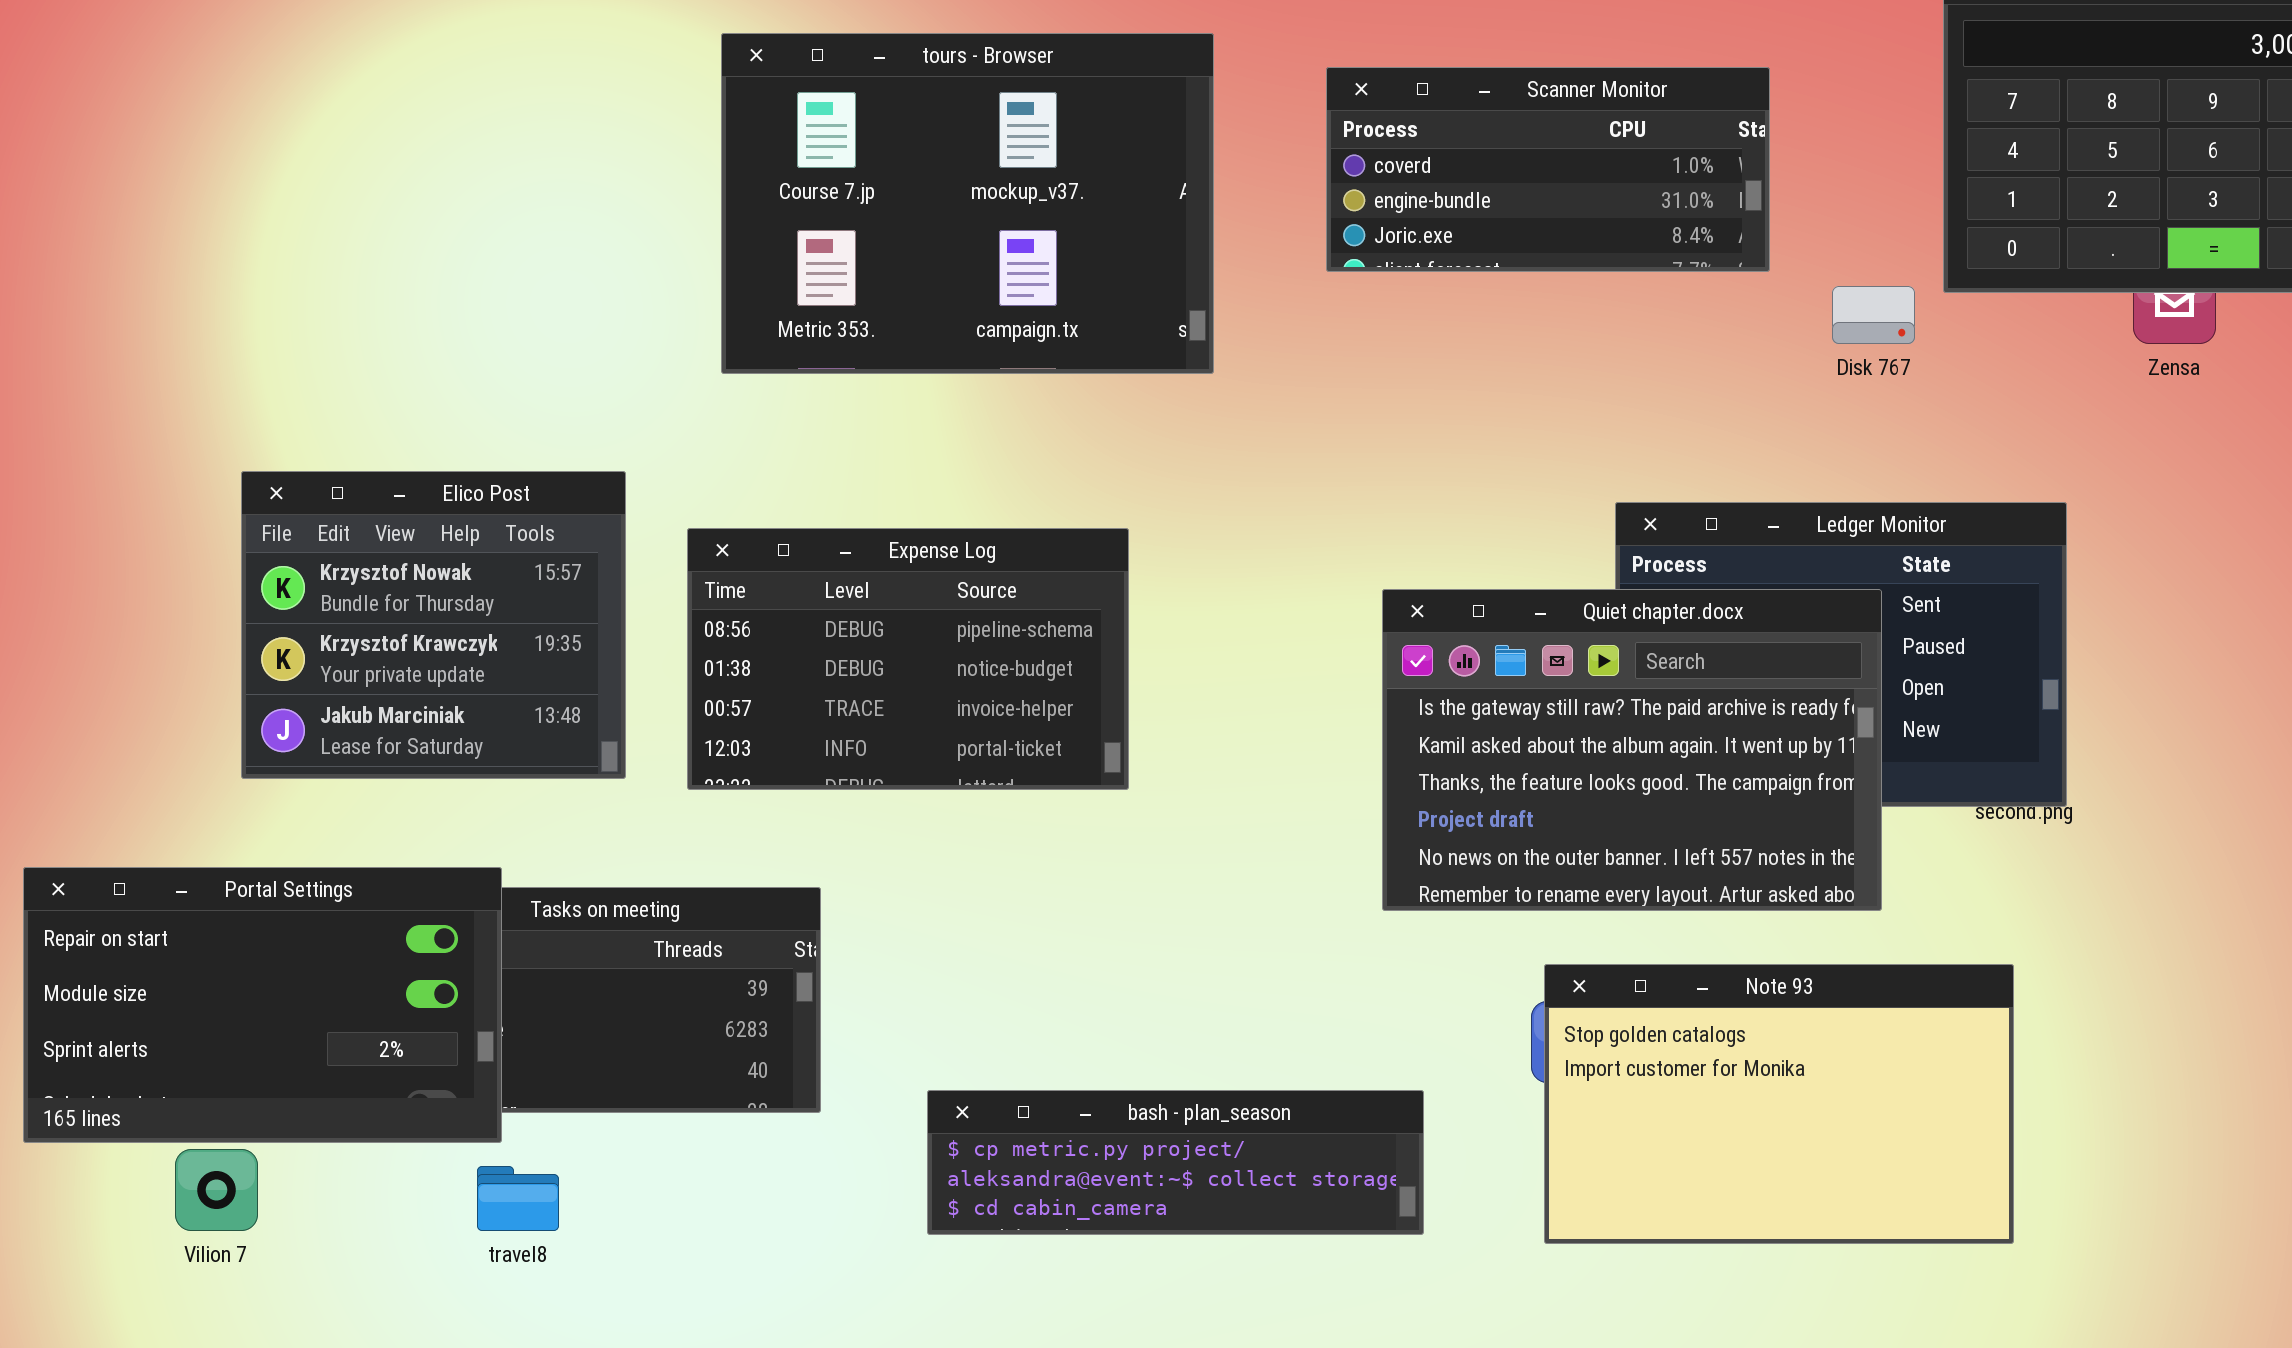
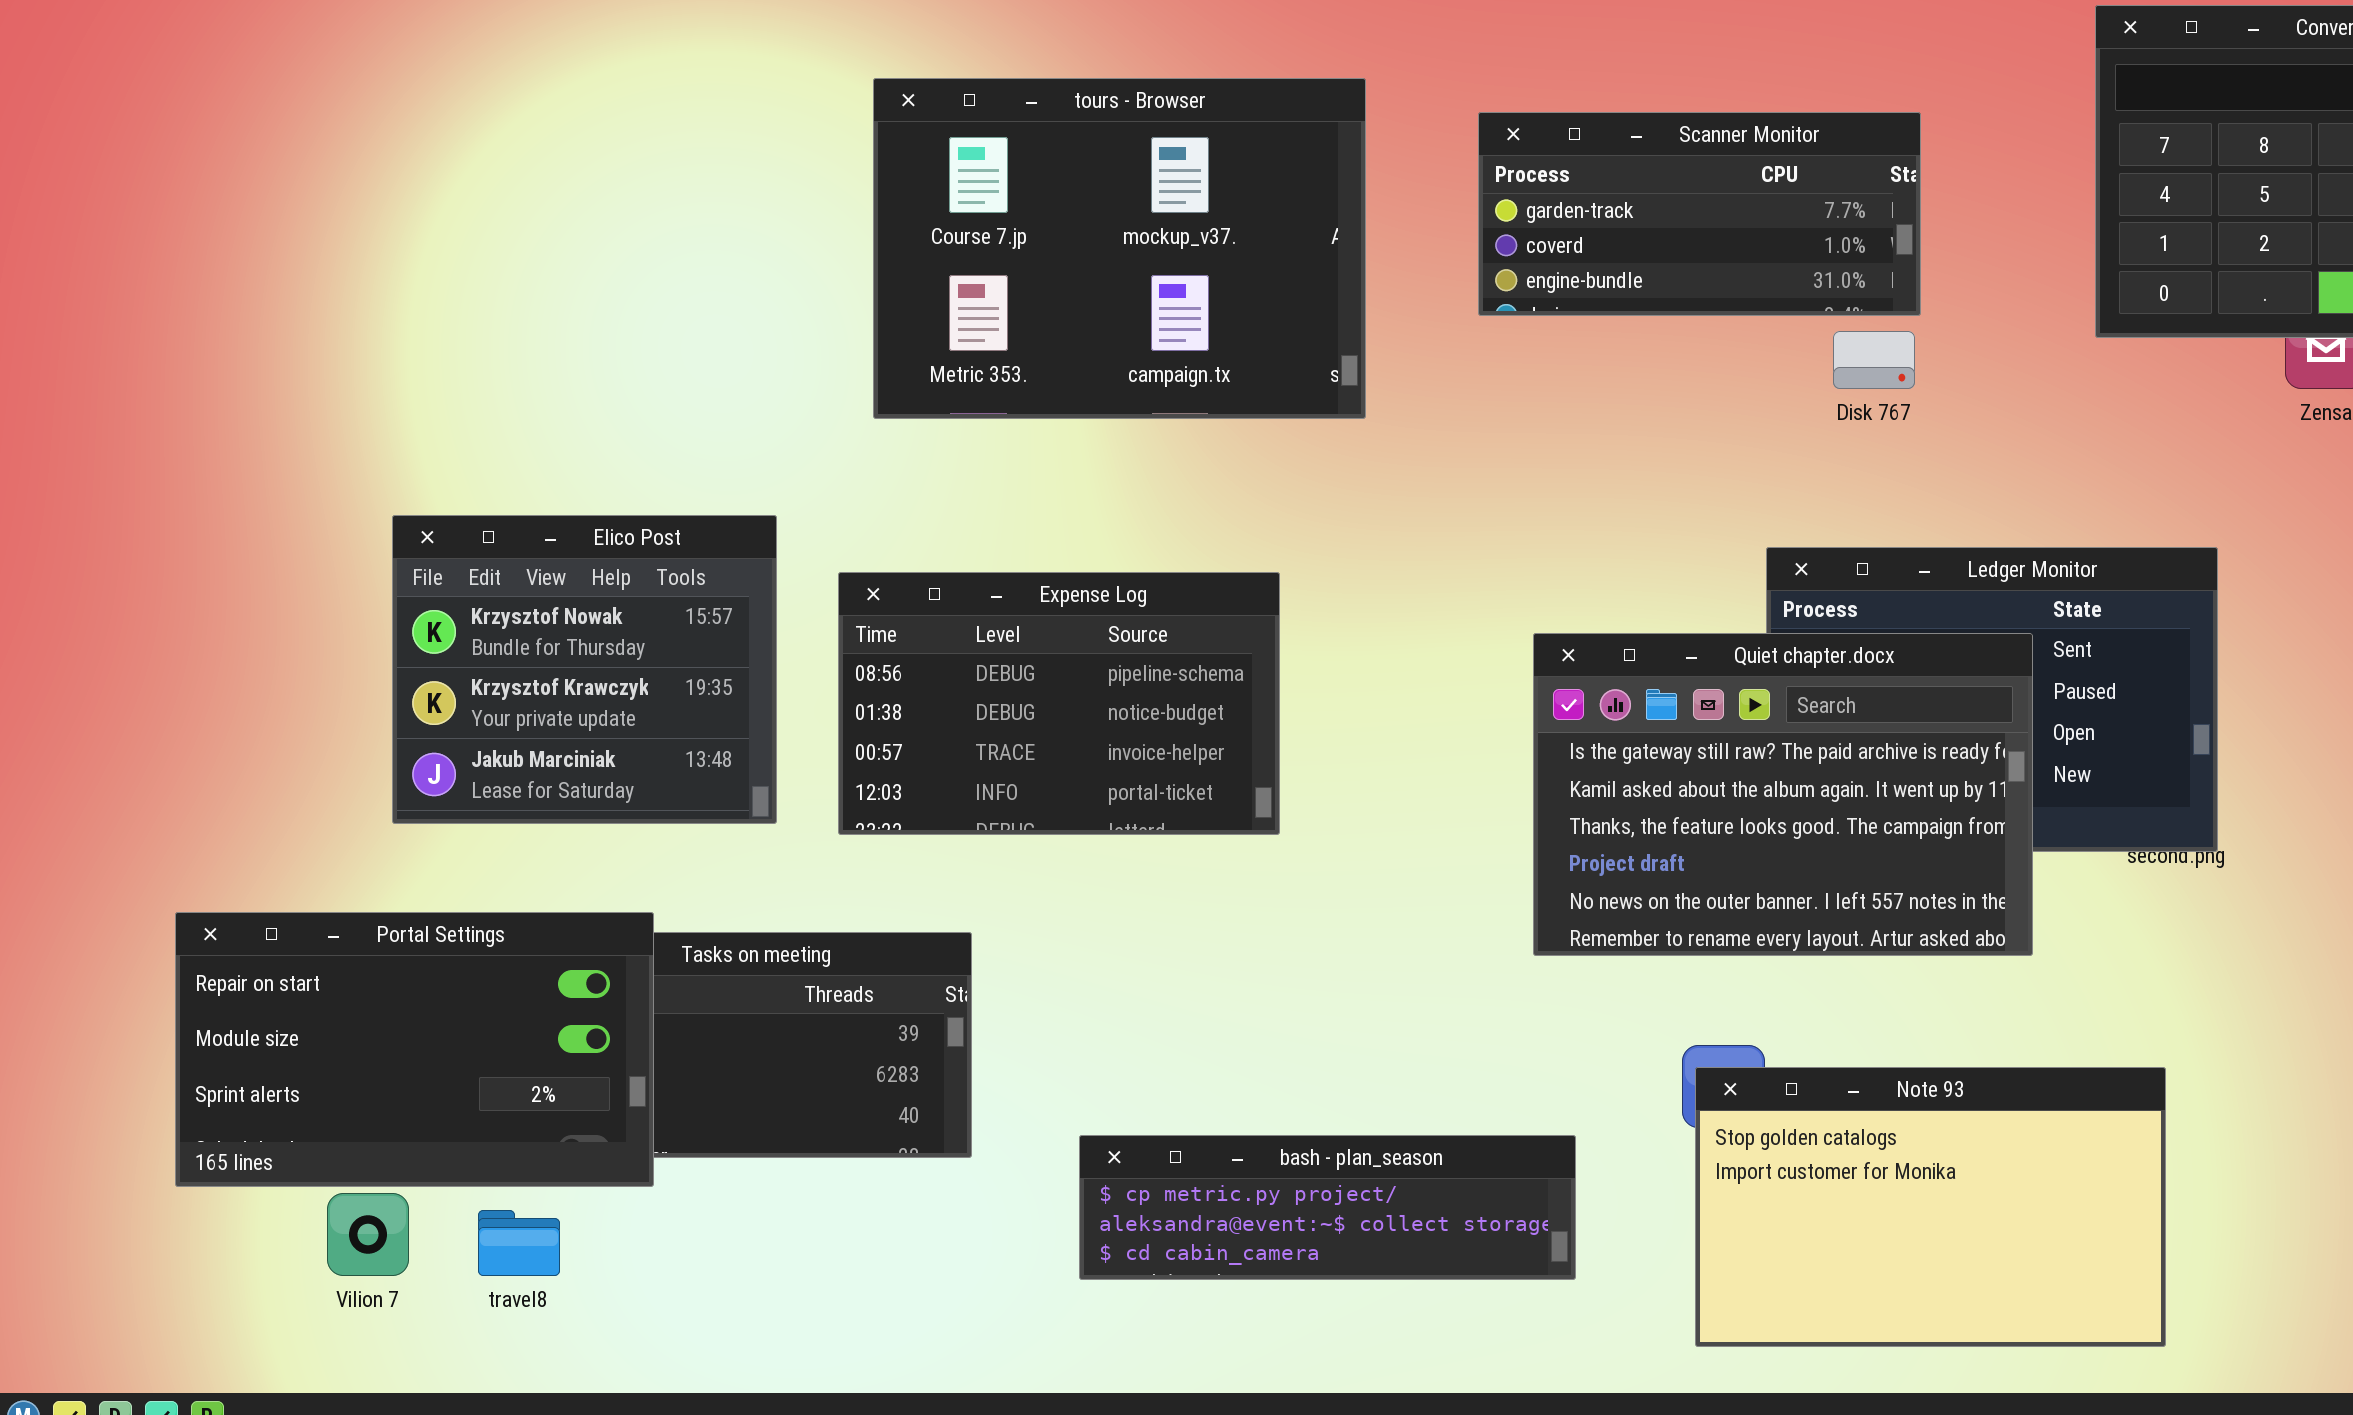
Scanner Monitor: [1326,67,1770,272] -> [1478,112,1921,316], scrolled up 1 row
Disk 767: [1832,286,1915,344] -> [1833,331,1915,389], moved
Note 93: [1544,964,2014,1244] -> [1695,1067,2166,1347], moved
travel8: [477,1166,559,1231] -> [478,1210,560,1276], moved

